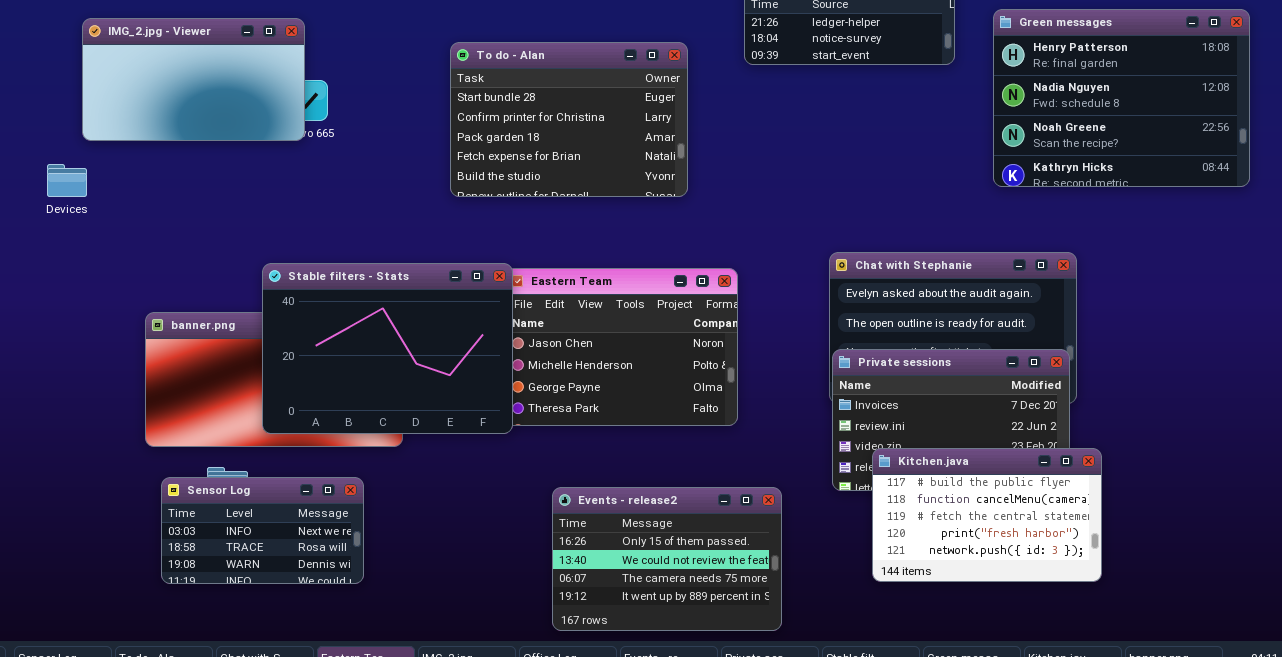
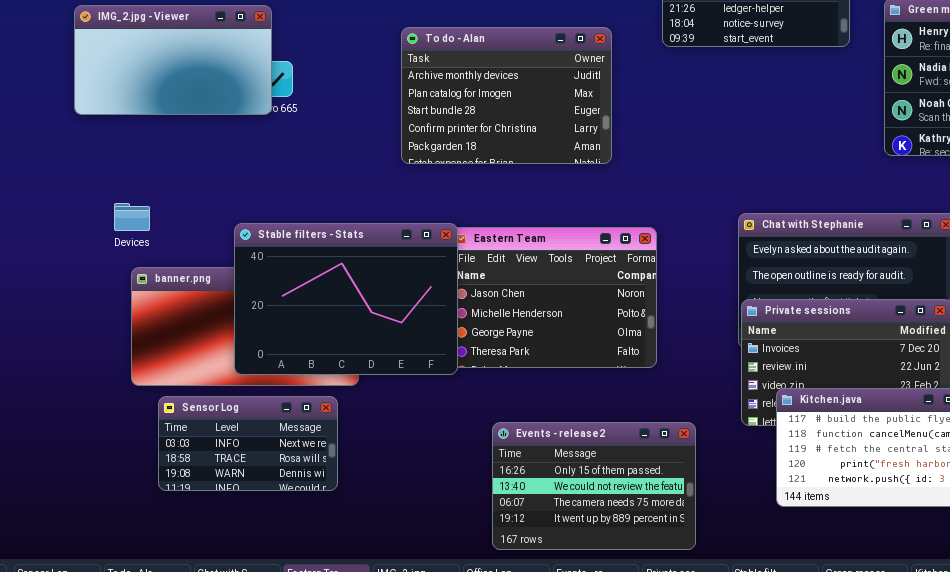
To do - Alan: [450,42,688,197] -> [401,27,612,164], scrolled up 2 rows
Devices: [47,164,87,197] -> [114,203,150,231], moved
Sensor Log: [161,477,364,584] -> [158,396,338,491], moved

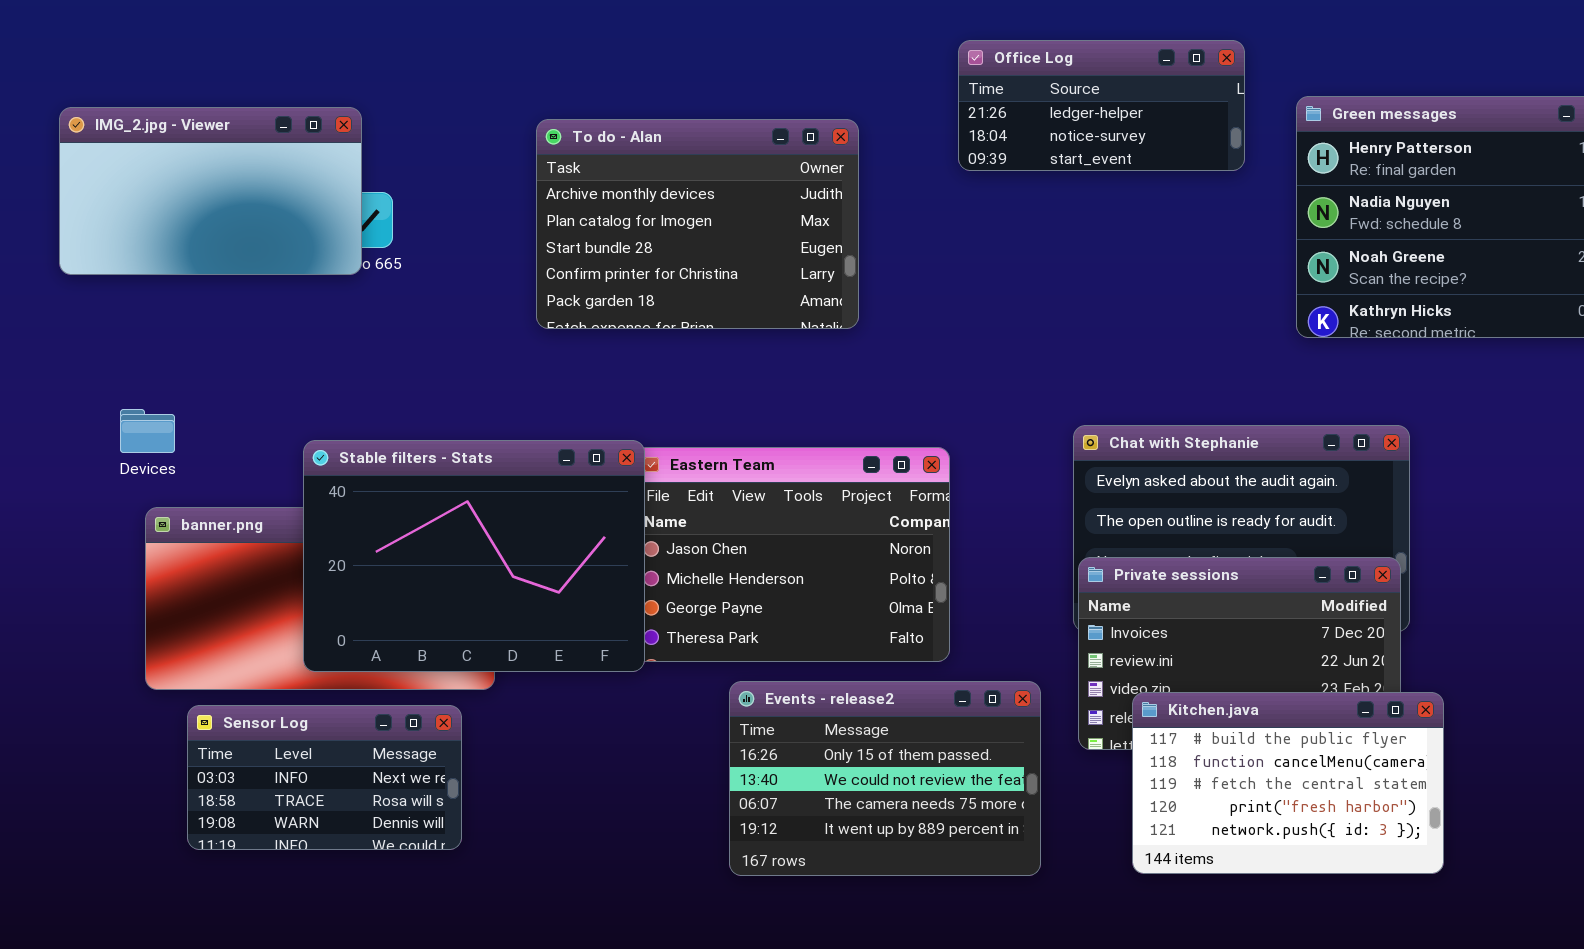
To do - Alan: [401,27,612,164] -> [536,119,859,329], moved
Events - release2: [492,422,696,550] -> [729,681,1041,876], moved

